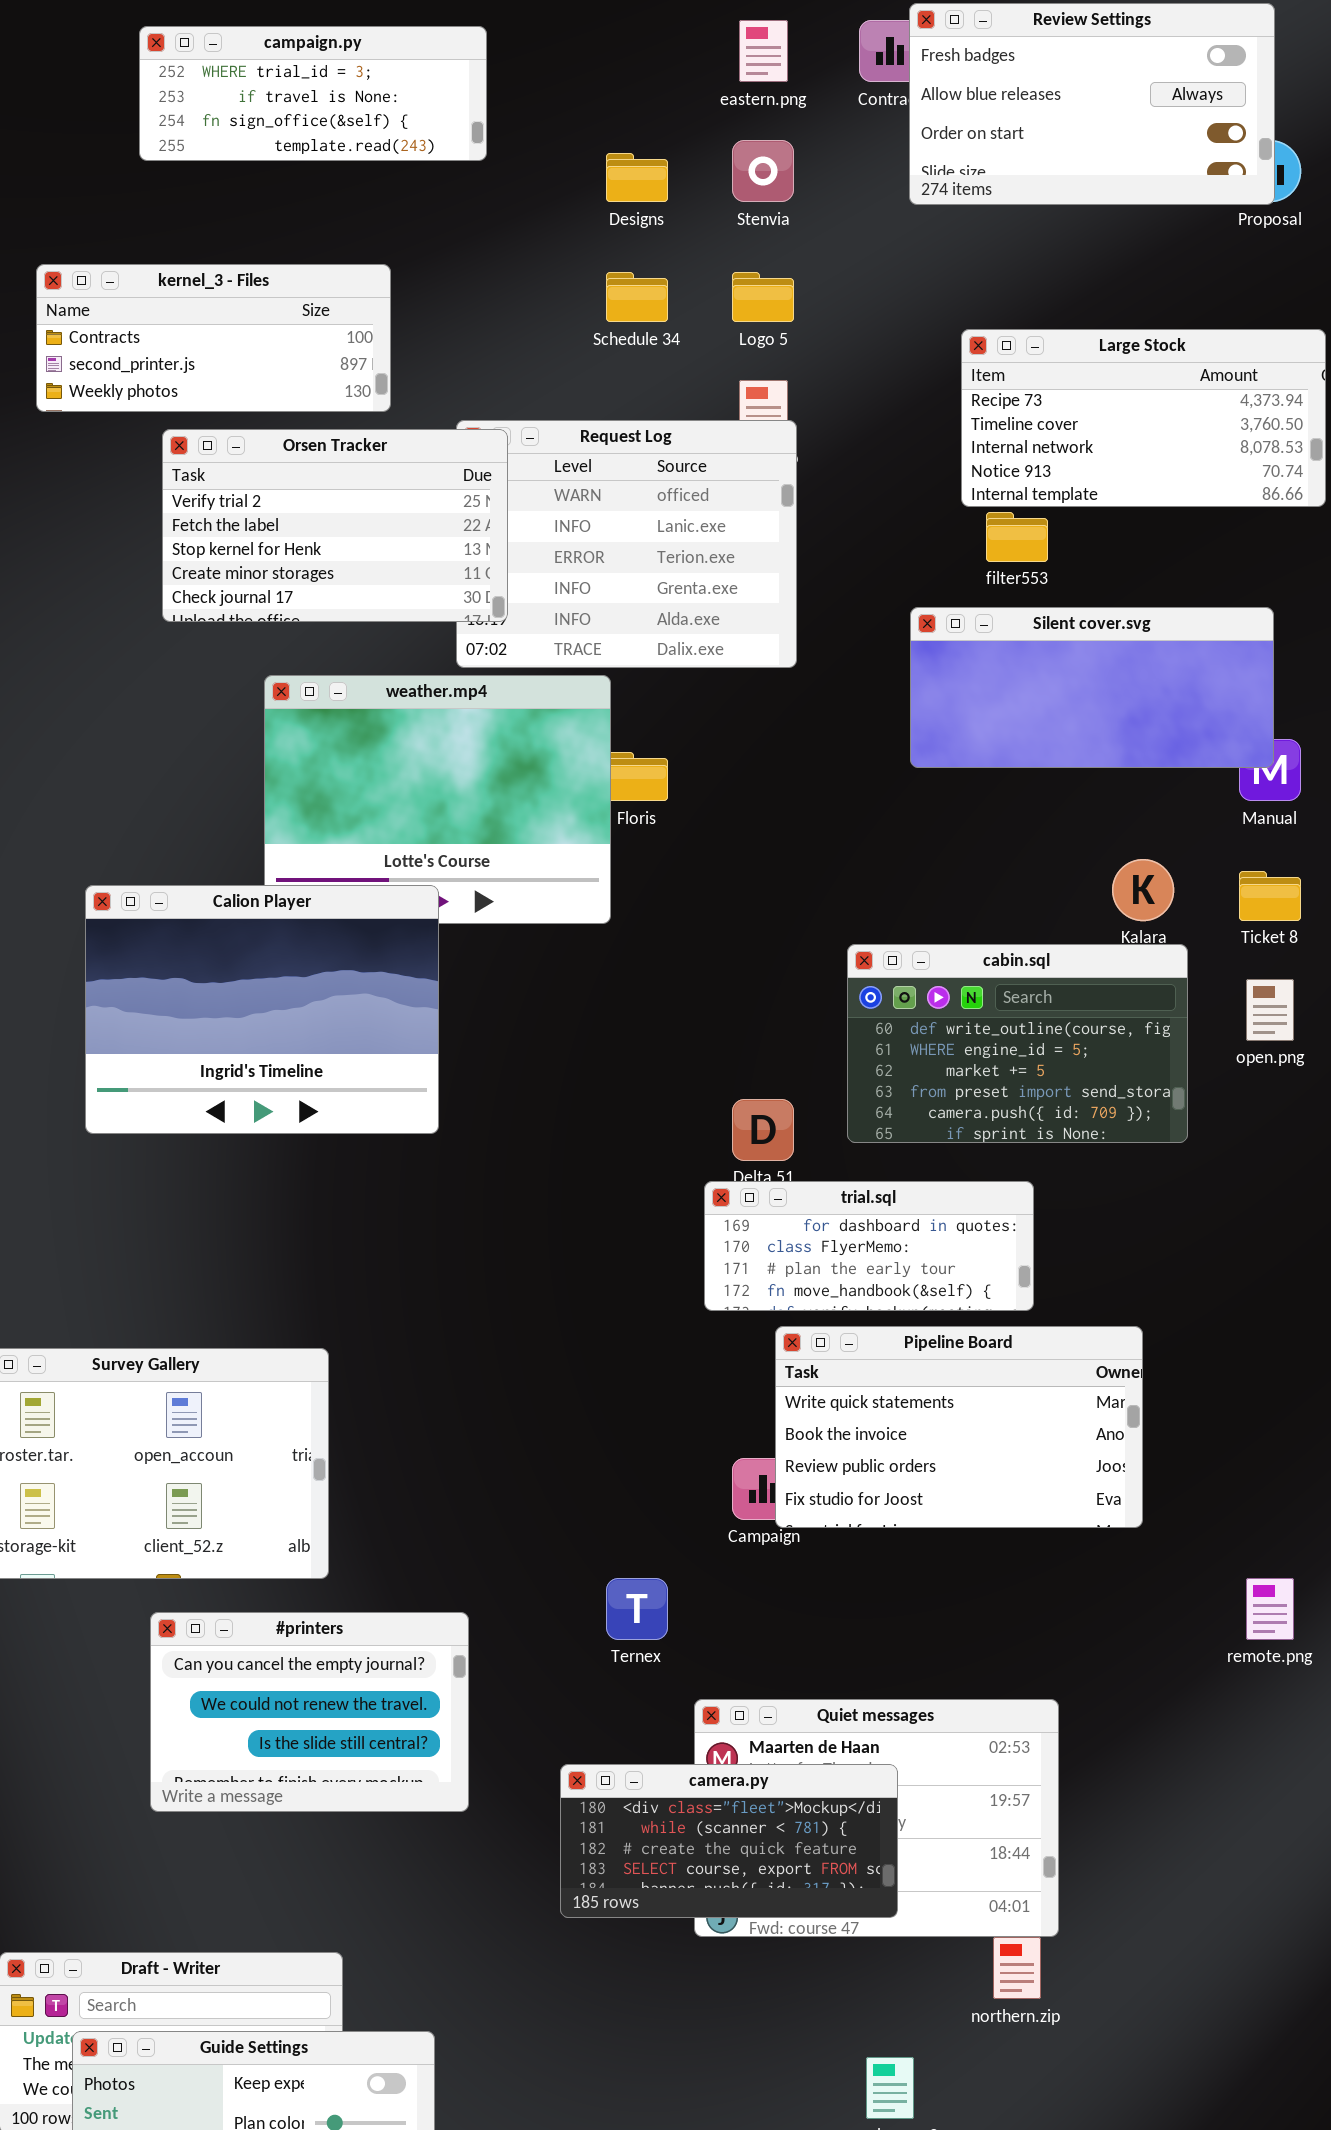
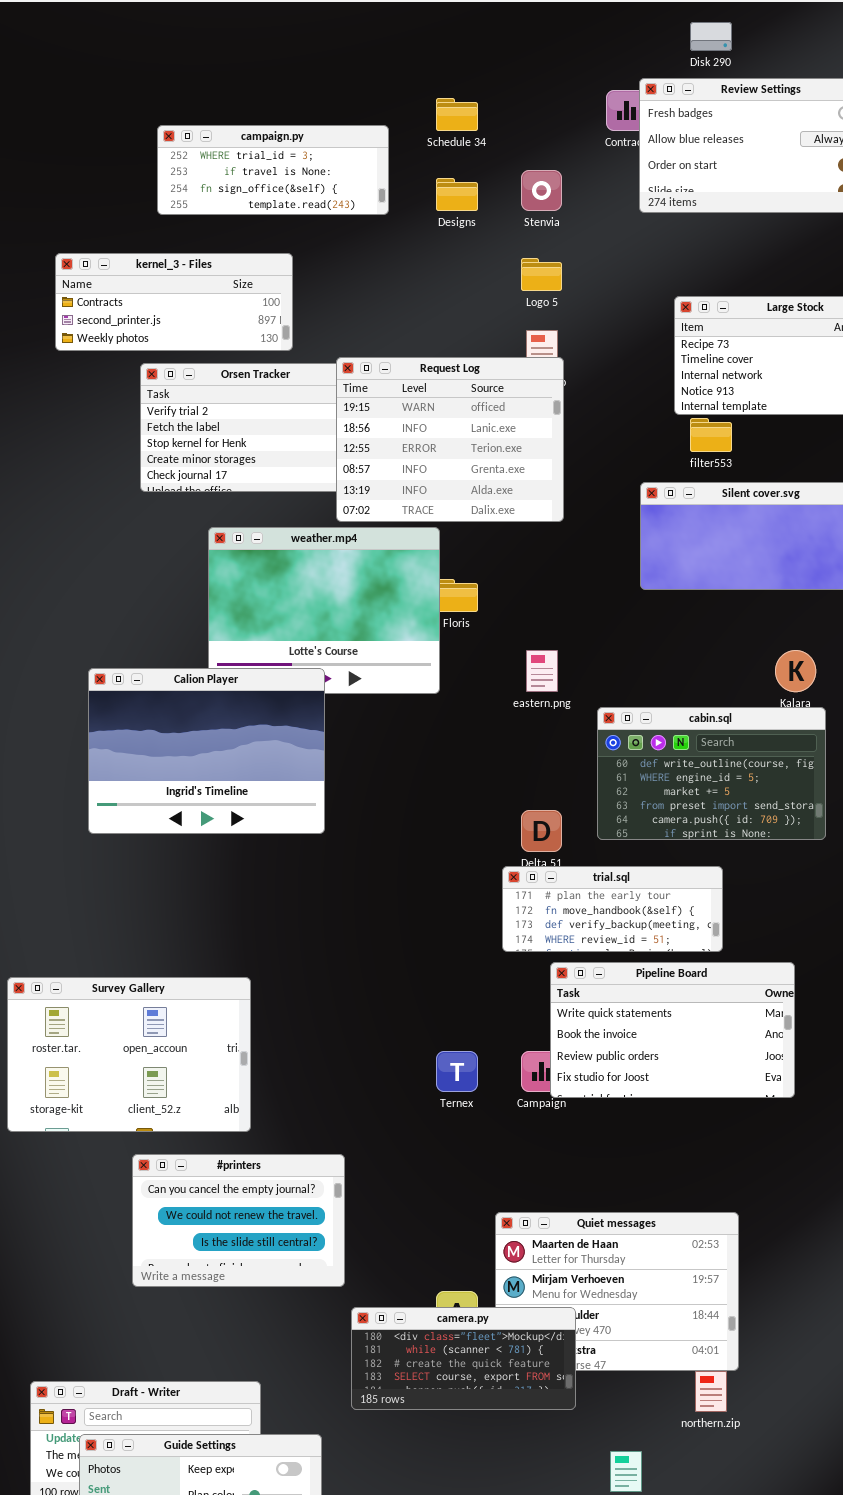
eastern.png: [739,20,788,82] -> [526,650,558,692], moved
campaign.py: [139,26,487,161] -> [157,125,389,215], moved
Schedule 34: [606,272,668,322] -> [436,98,478,131], moved
Request Log: [456,420,797,668] -> [336,357,564,522], raised
trial.sql: [704,1181,1034,1311] -> [502,866,723,952], scrolled down 2 rows
Ternex: [606,1578,668,1640] -> [436,1051,478,1092], moved
camera.py: [560,1764,898,1918] -> [351,1307,576,1410], moved

